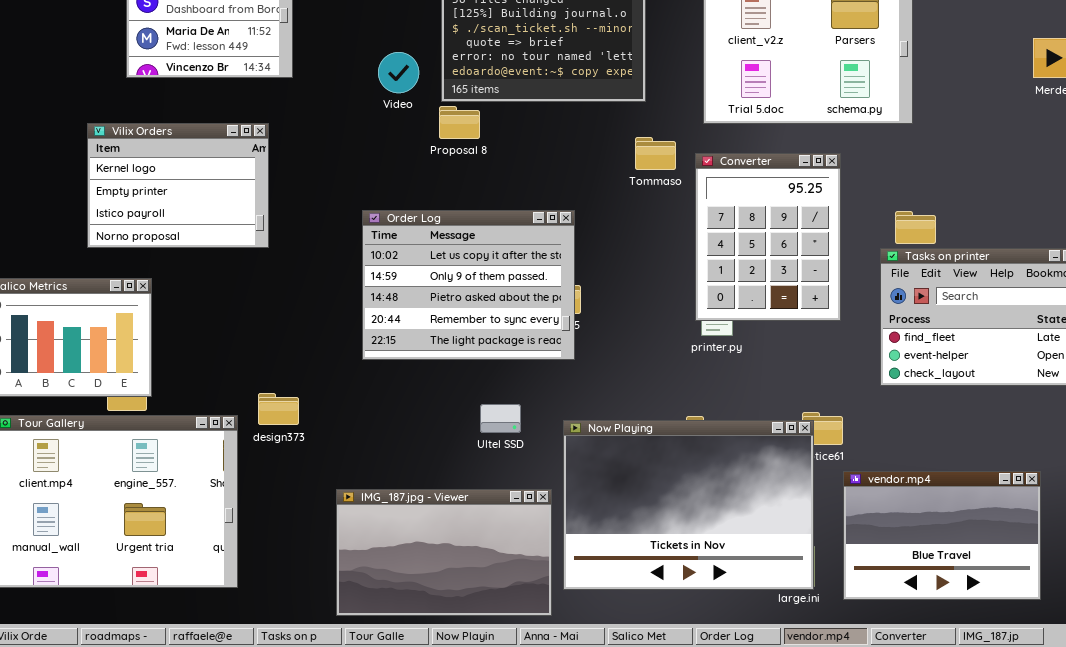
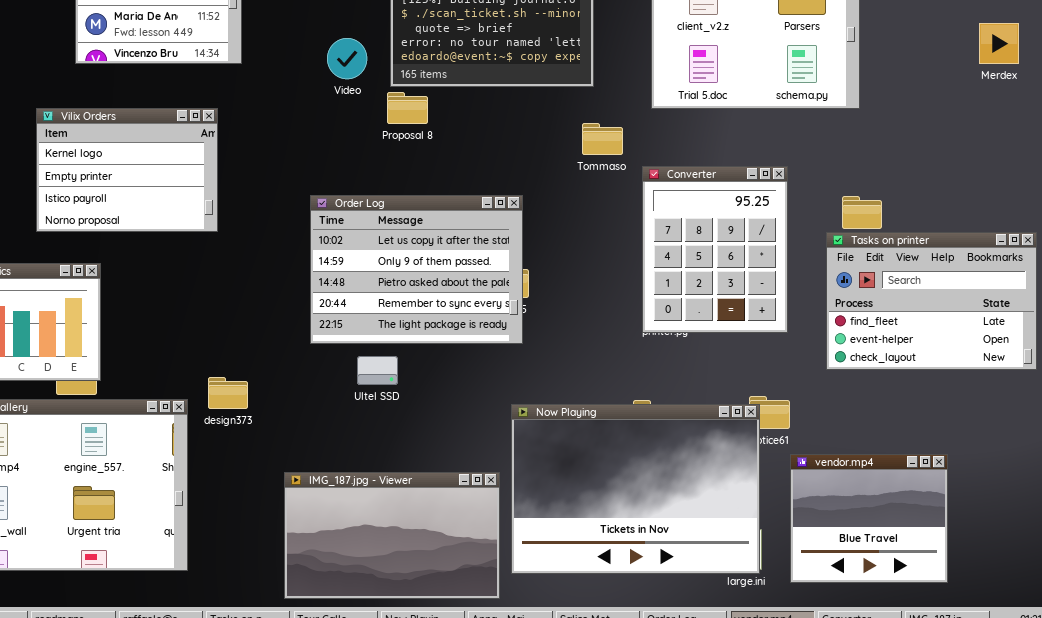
Converter: [695,153,841,321] -> [642,166,788,333], moved
Ultel SSD: [480,404,521,433] -> [357,356,398,385], moved
vendor.mp4: [843,471,1041,600] -> [790,454,948,583], resized

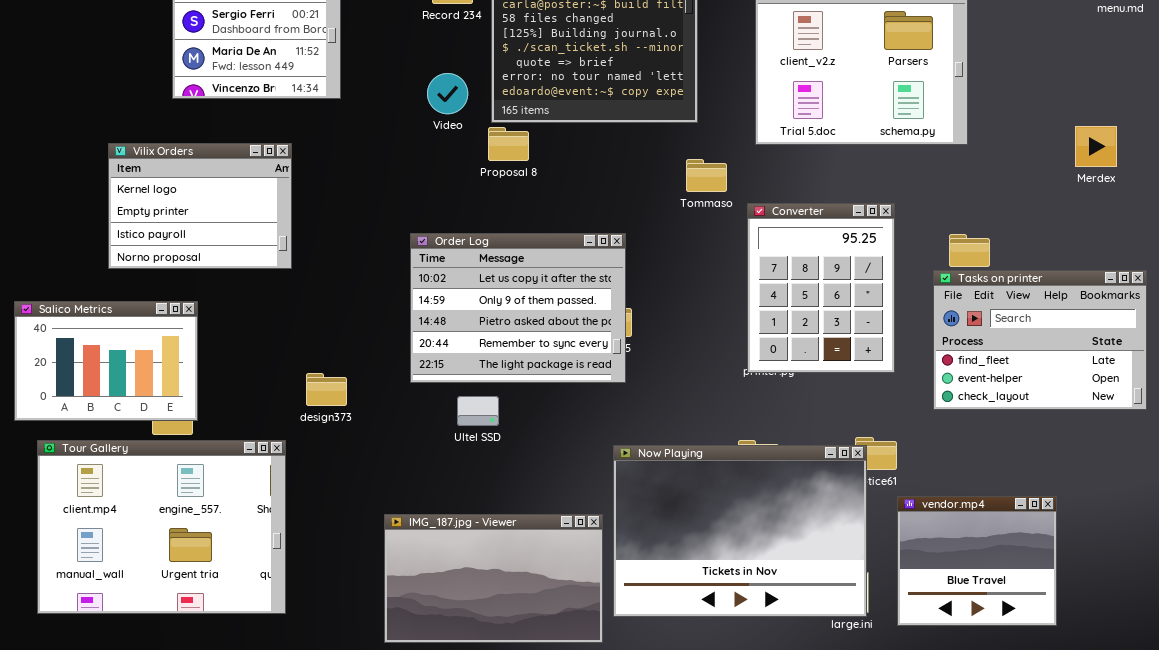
Merdex: [979,23,1019,64] -> [1075,126,1117,167], moved
Vilix Orders: [36,108,218,232] -> [108,143,292,269], moved
design373: [208,377,248,409] -> [306,373,347,406], moved

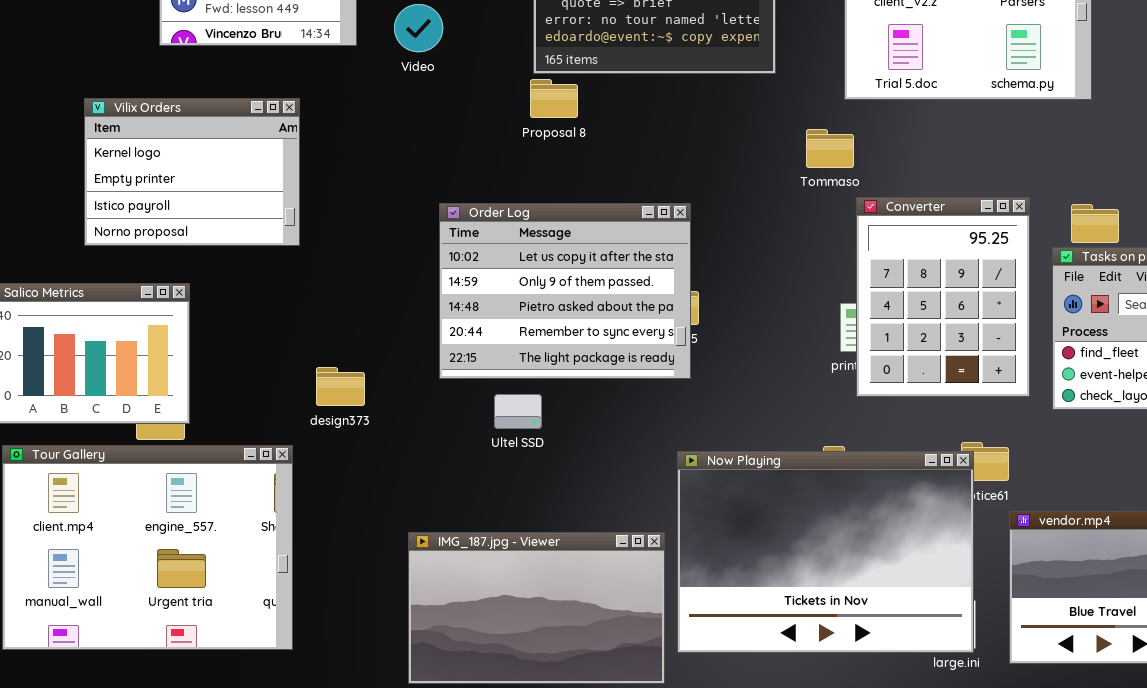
Video: [427,73,468,114] -> [394,4,443,52], moved
Tommaso: [686,159,727,192] -> [806,129,854,168], moved
Converter: [747,203,895,373] -> [856,197,1030,397], moved

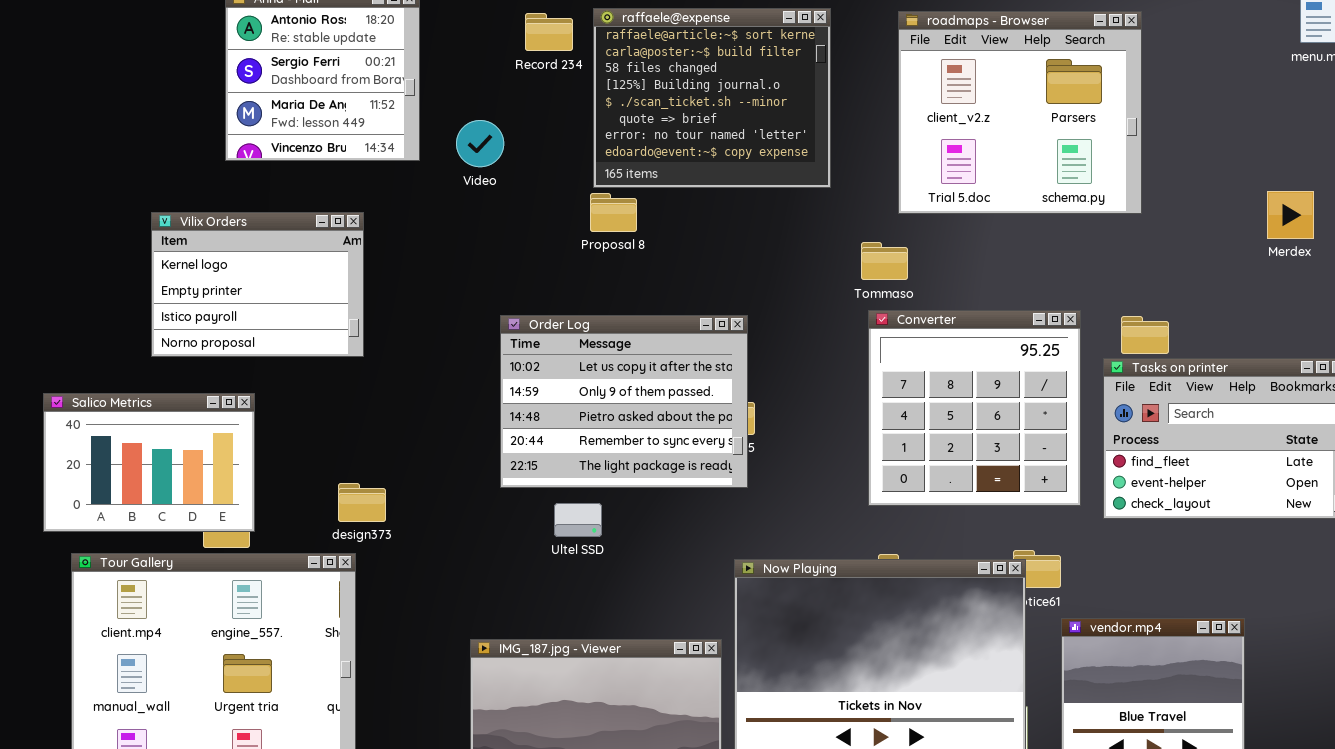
Converter: [856,197,1030,397] -> [868,310,1081,506], resized
design373: [316,367,365,406] -> [338,483,386,522], moved

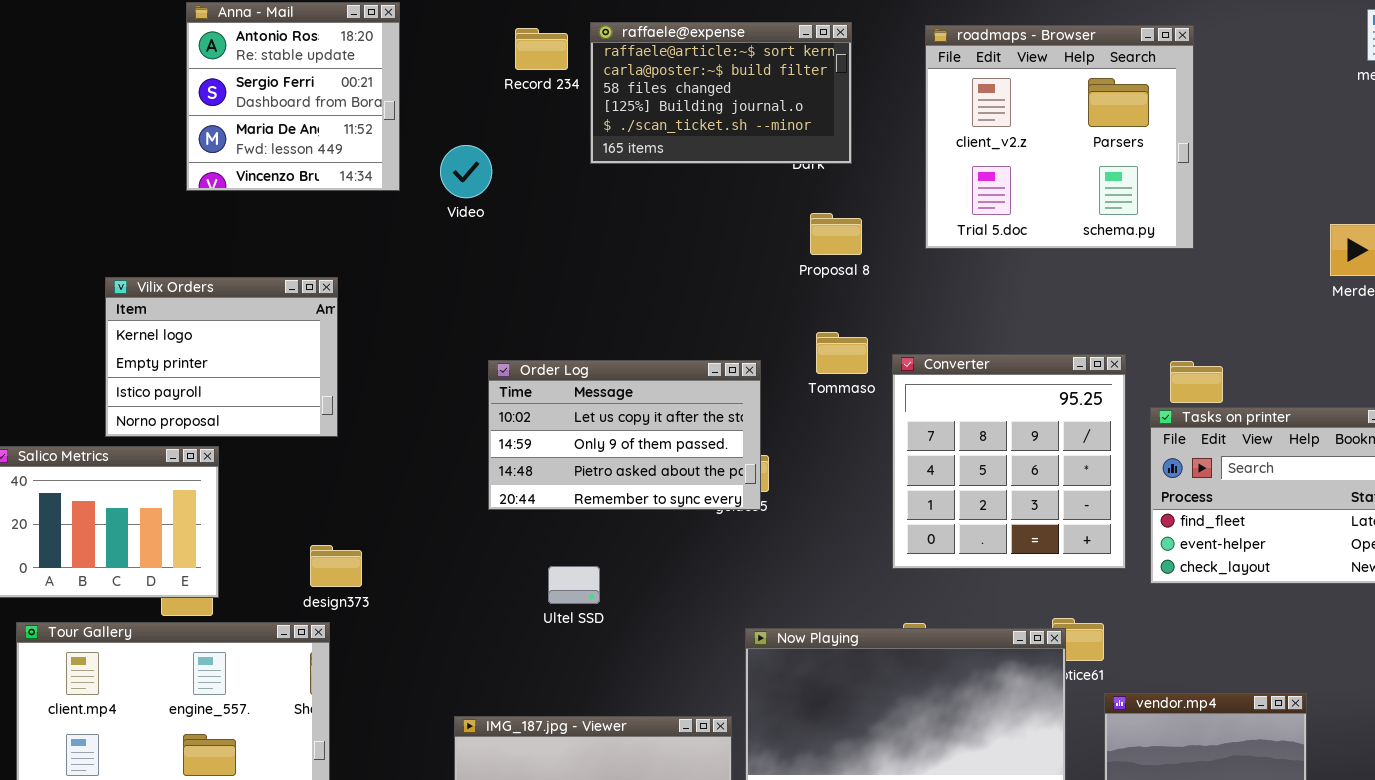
raffaele@expense: [593,8,831,188] -> [590,22,852,164], resized
Proposal 8: [590,193,637,232] -> [810,213,862,255], moved
Vilix Orders: [151,212,364,357] -> [105,277,338,437], moved
Tommaso: [861,242,908,280] -> [816,332,868,374], moved
Order Log: [500,315,748,488] -> [488,360,761,510], resized

